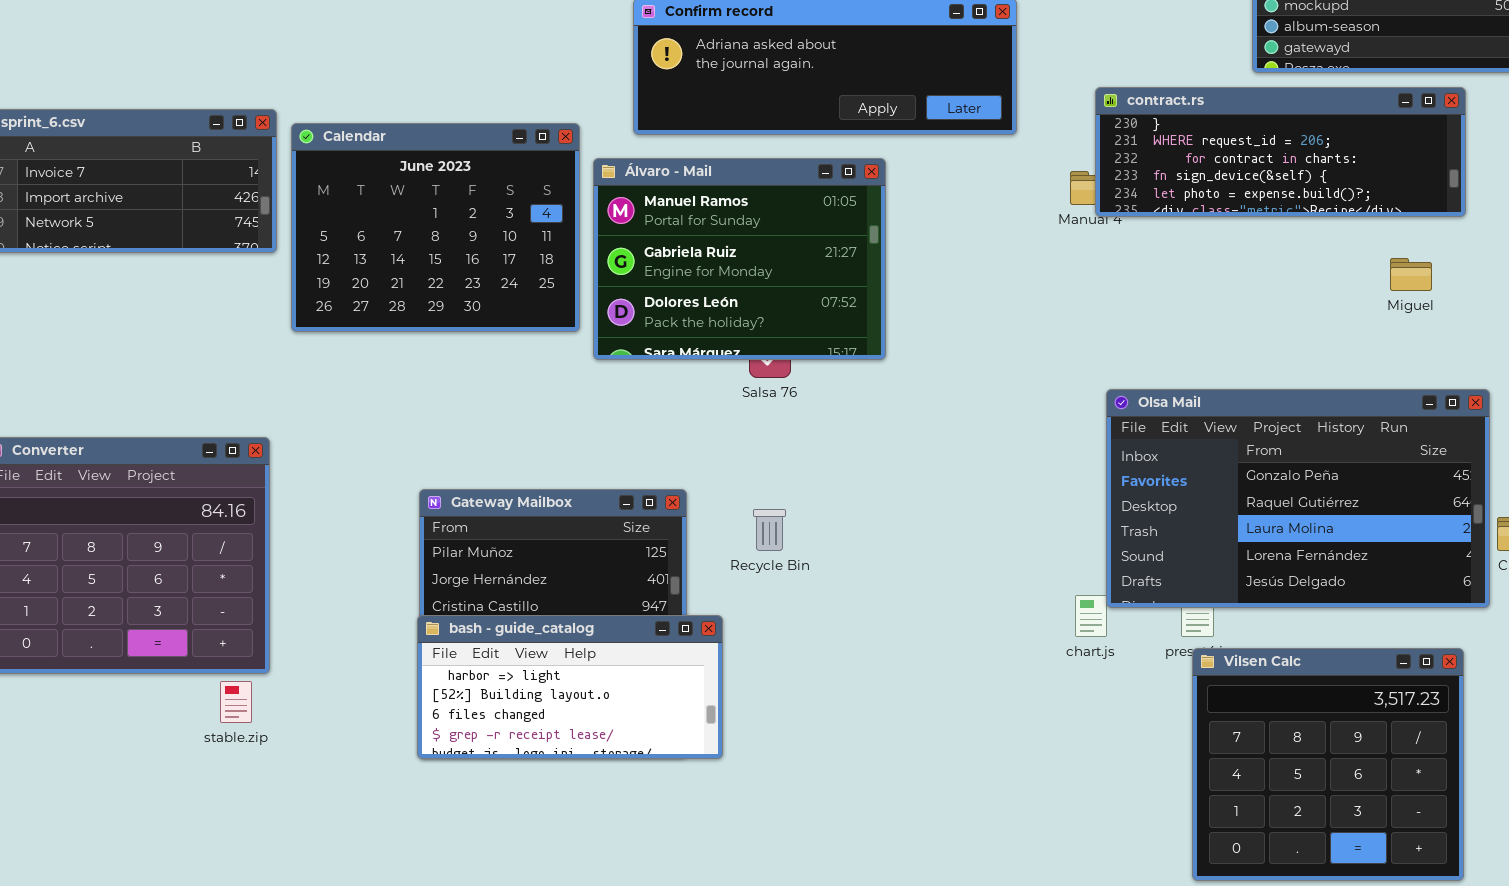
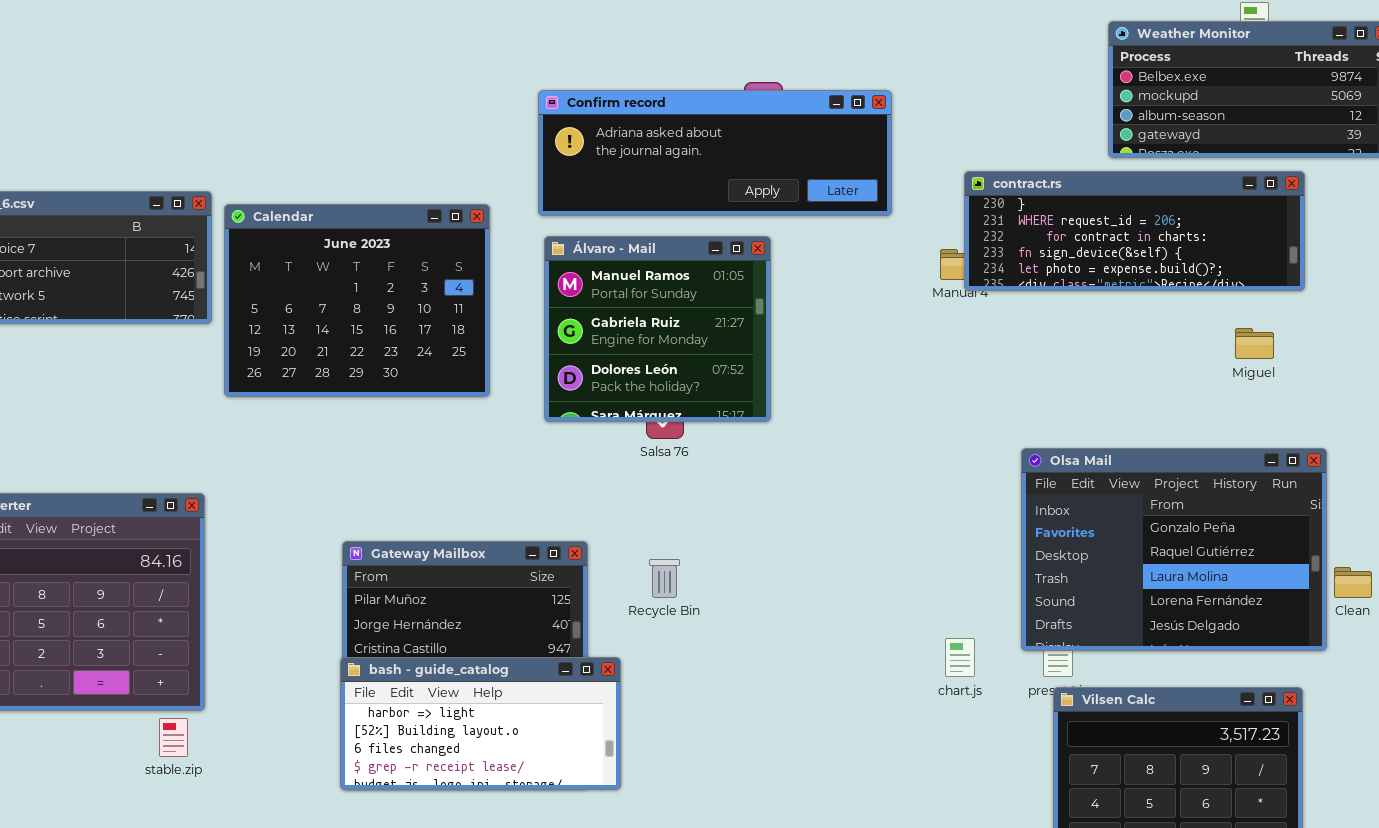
Álvaro - Mail: [593,158,886,360] -> [544,236,771,422], resized
Olsa Mail: [1106,389,1490,608] -> [1021,448,1327,651], resized

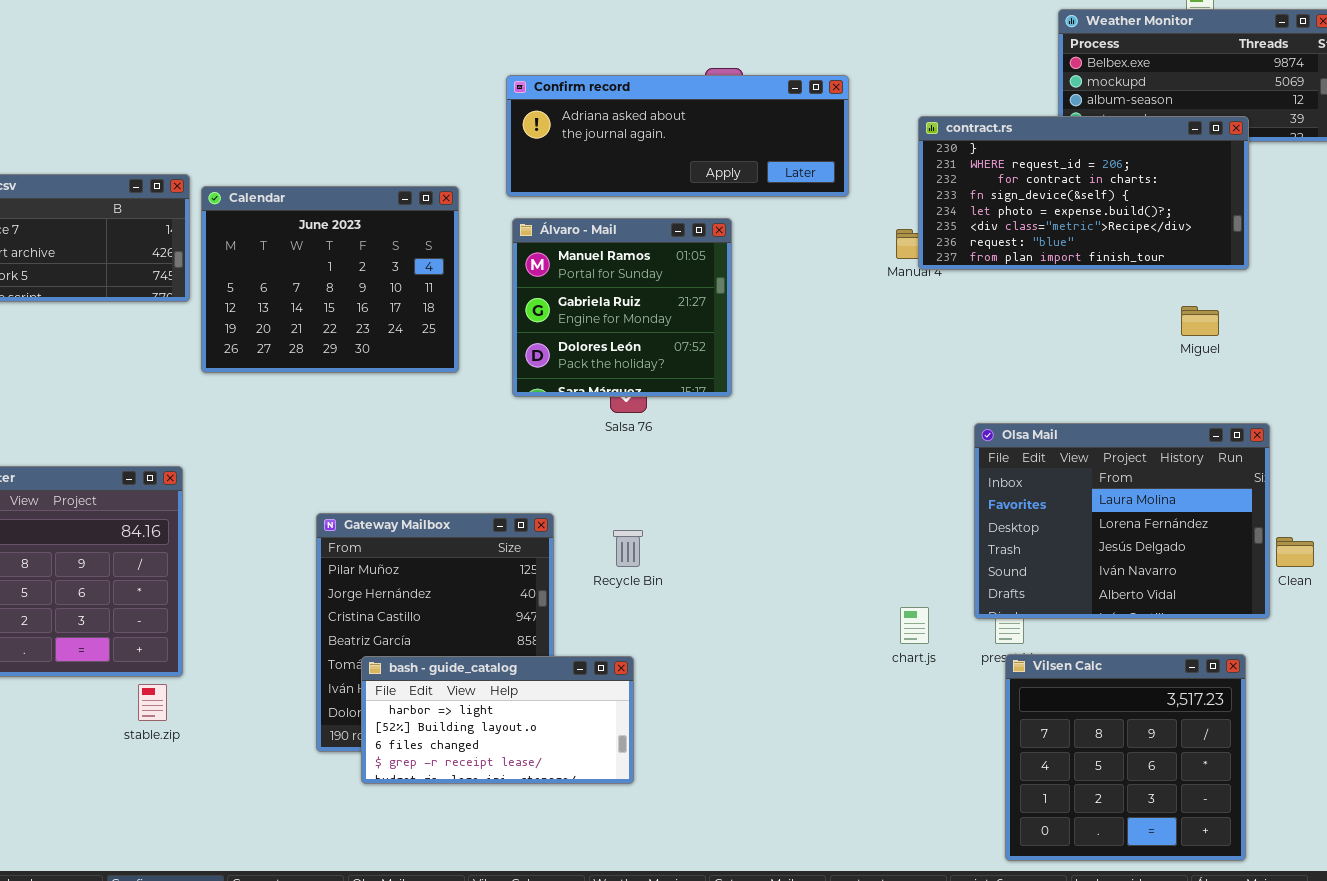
contract.rs: [964,171,1305,291] -> [918,116,1249,270], resized
Olsa Mail: [1021,448,1327,651] -> [974,423,1270,619], scrolled down 2 rows
bash - guide_catalog: [340,657,621,790] -> [361,656,634,784], moved

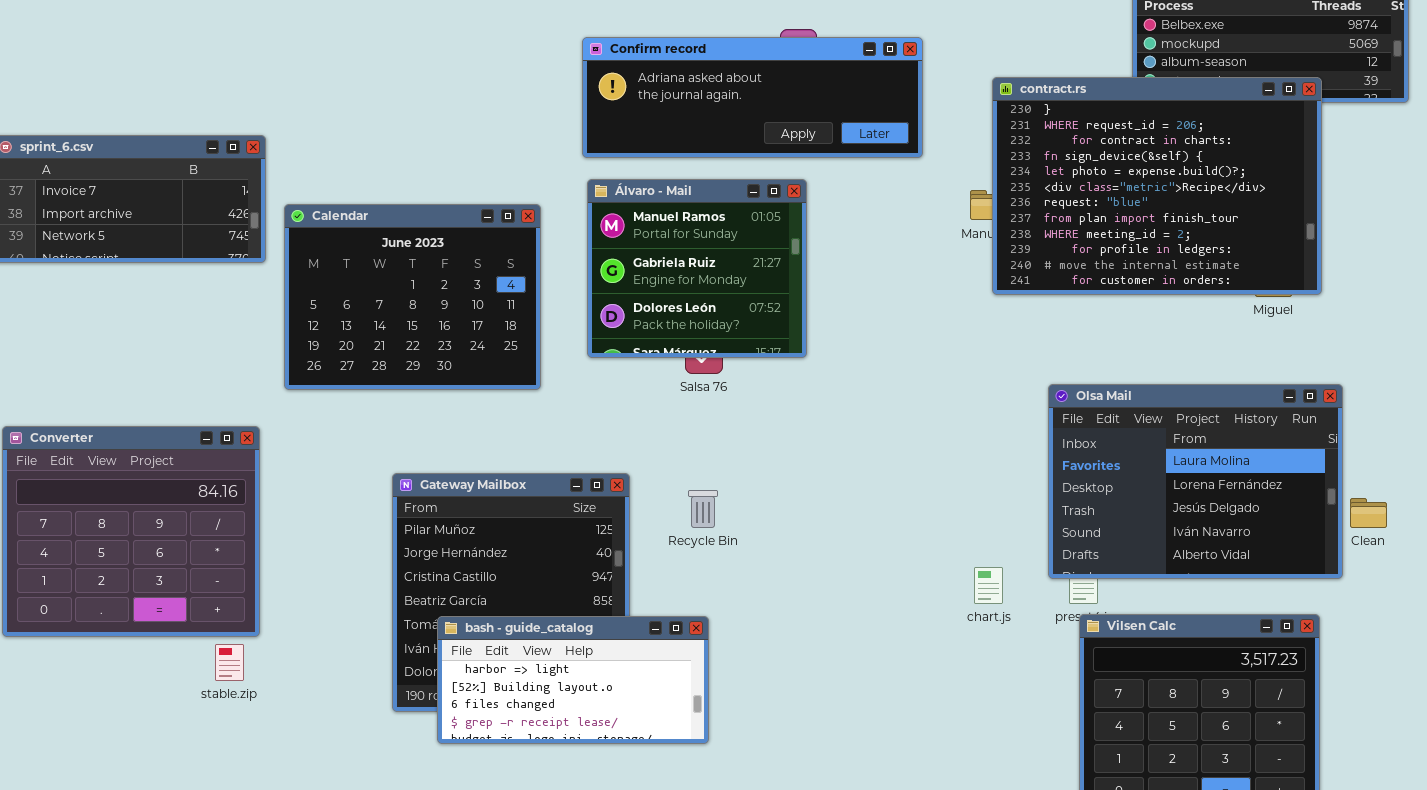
contract.rs: [918,116,1249,270] -> [992,77,1322,295], resized
Calendar: [201,186,459,373] -> [284,204,541,390], moved

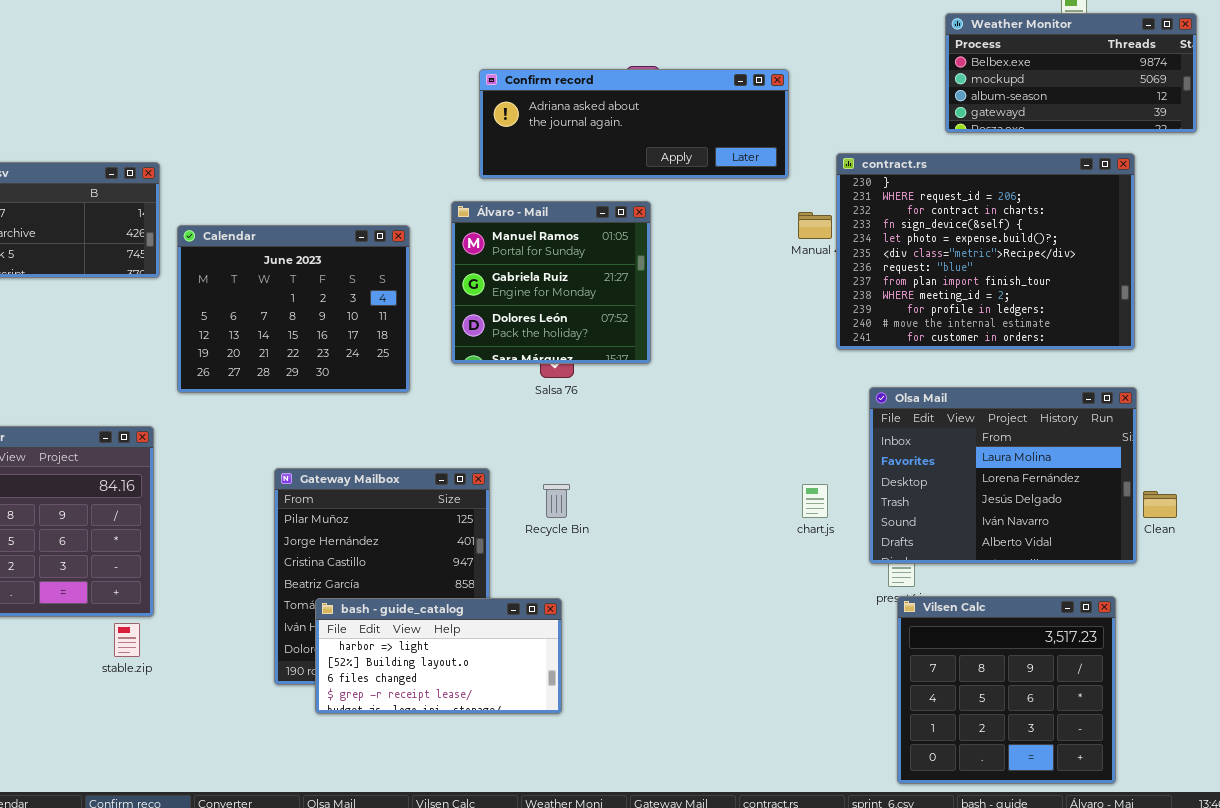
Confirm record: [582,37,923,158] -> [479,69,789,179], moved
contract.rs: [992,77,1322,295] -> [836,153,1135,350], moved
chart.js: [974,567,1003,604] -> [802,484,828,518], moved

